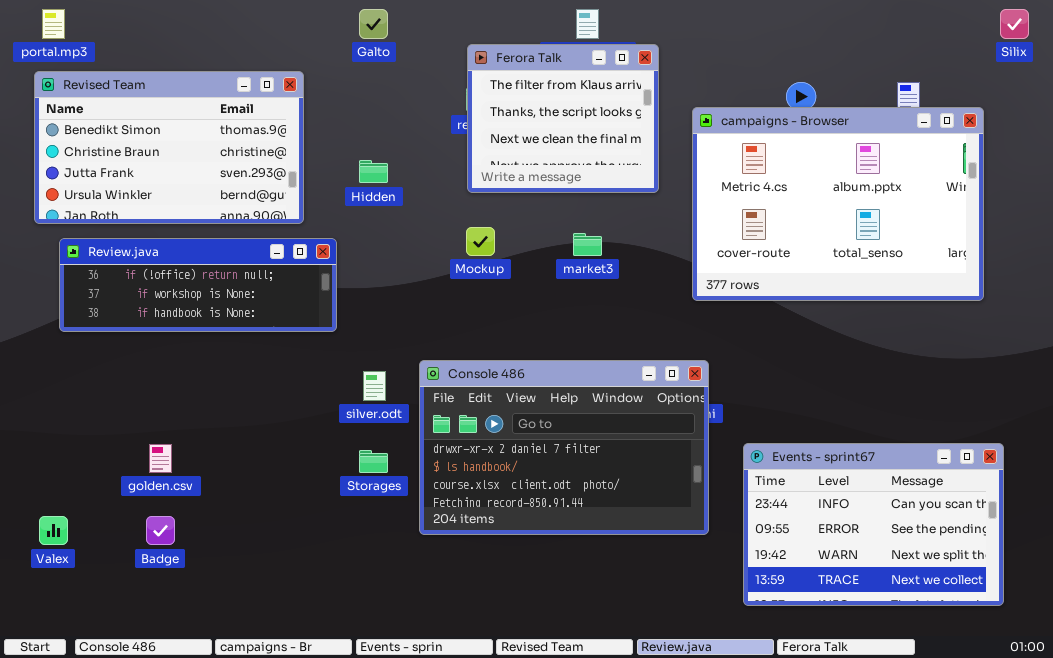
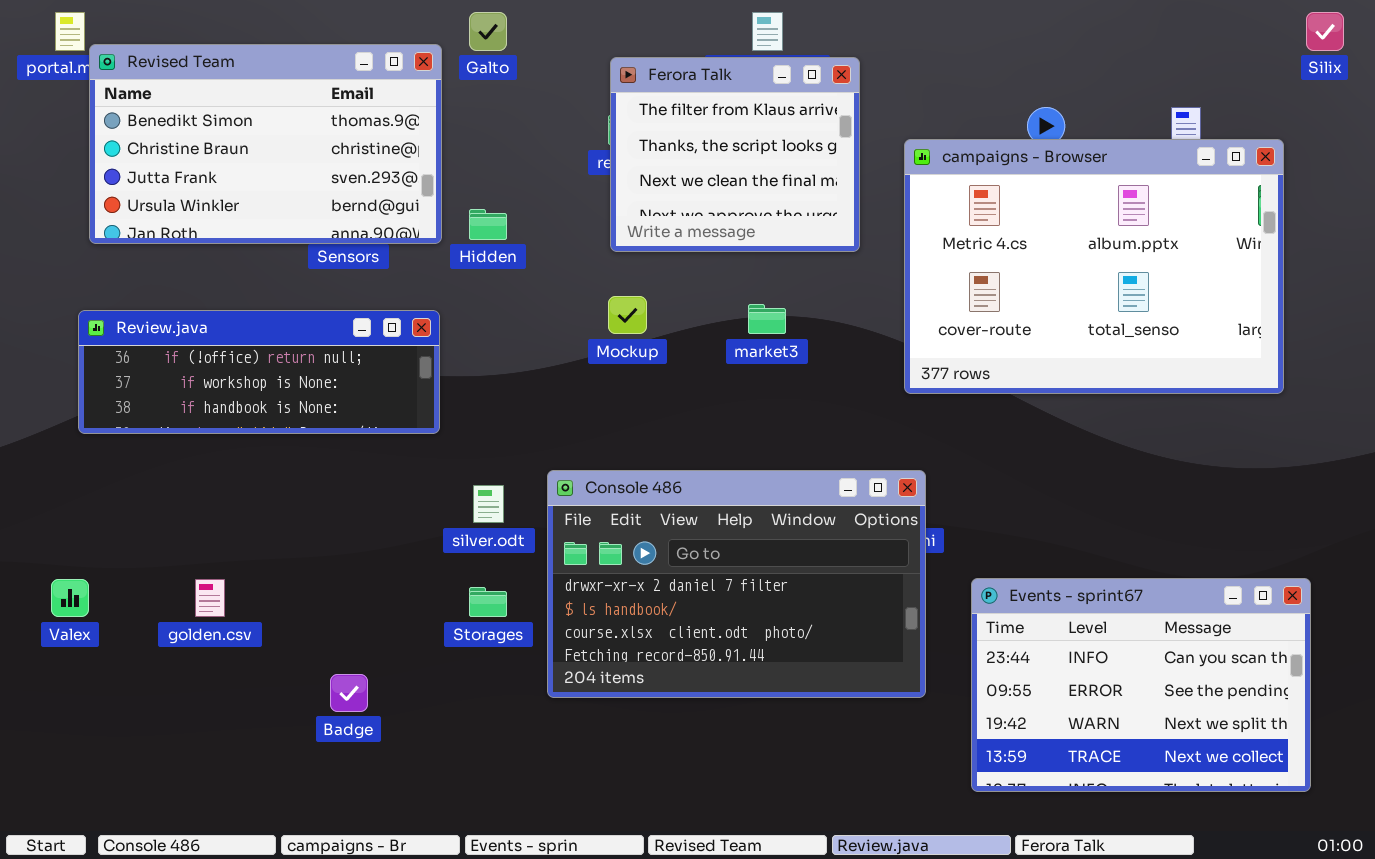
Revised Team: [34,71,304,224] -> [89,44,442,244], moved
Valex: [39,516,68,545] -> [51,579,89,617], moved
Badge: [146,516,175,545] -> [330,674,368,712], moved

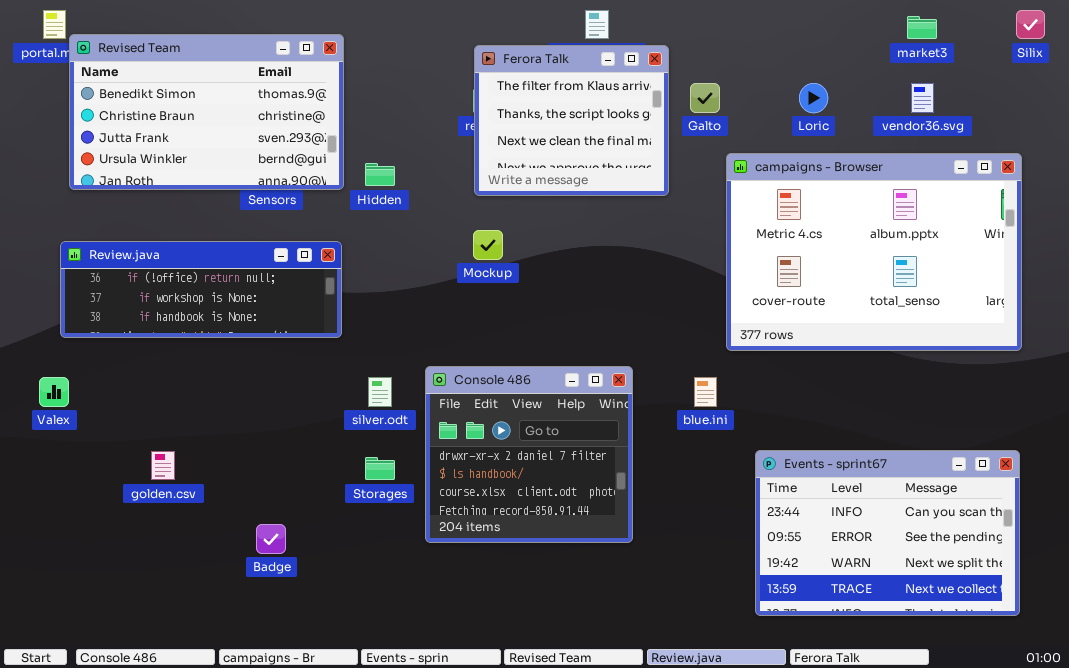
Galto: [469,12,507,51] -> [690,83,720,113], moved
campaigns - Browser: [904,139,1284,394] -> [726,153,1022,351], moved
market3: [748,304,786,334] -> [907,16,937,39], moved
Console 486: [547,470,926,698] -> [425,366,633,543], resized
Valex: [51,579,89,617] -> [39,377,69,407], moved

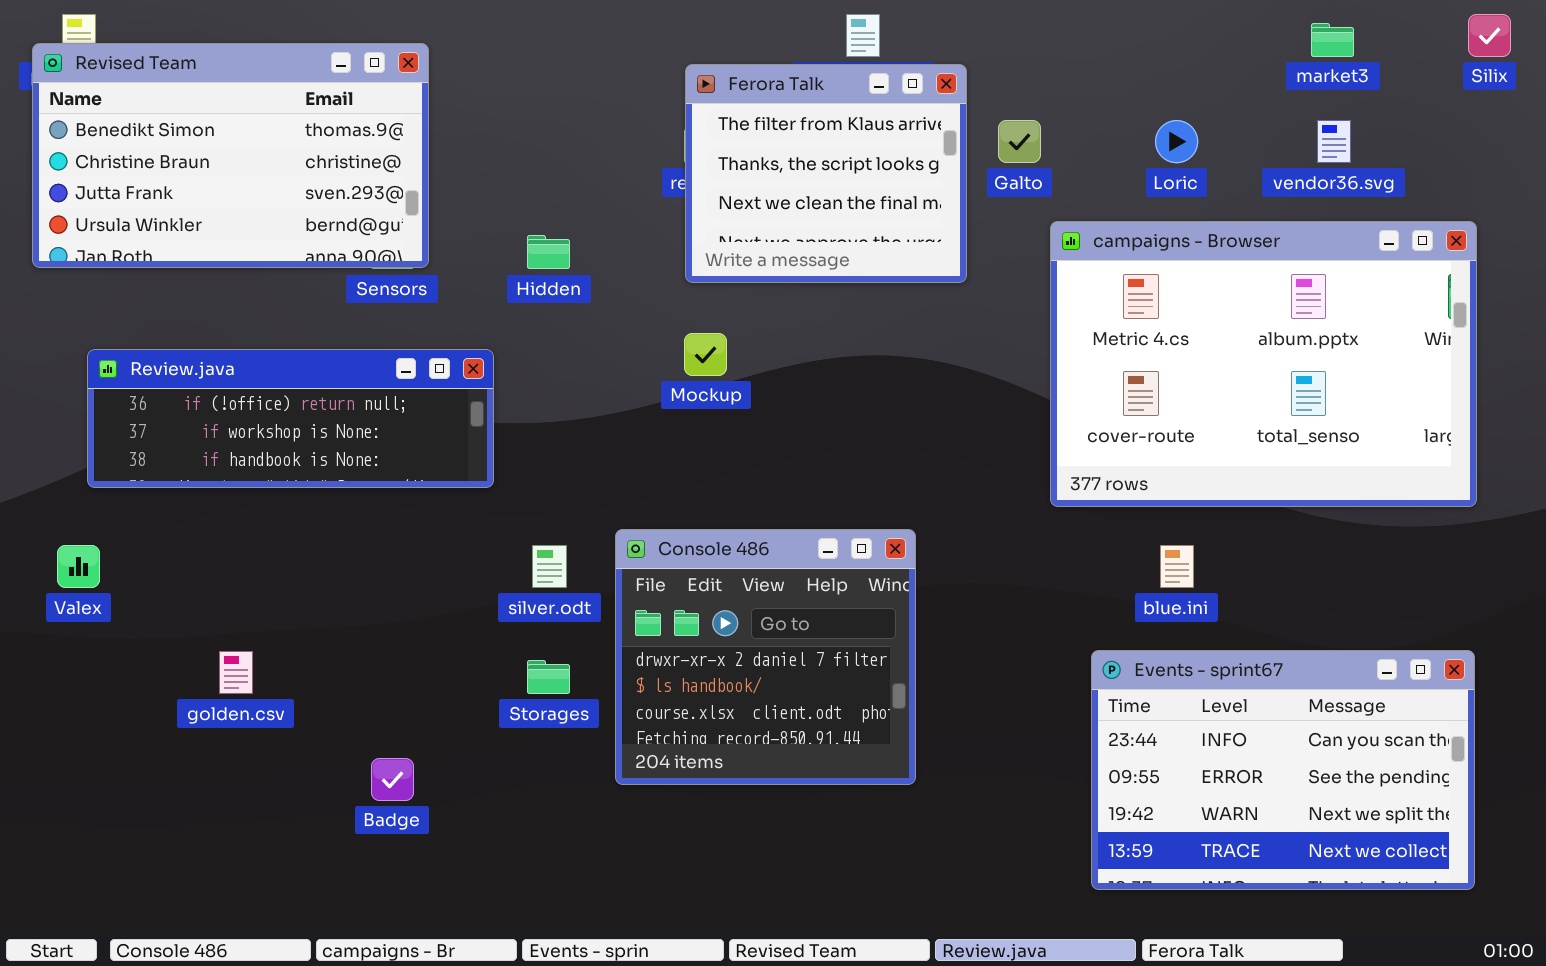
Revised Team: [69,34,344,190] -> [32,43,429,268], moved
blue.ini: [694,377,717,407] -> [1160,545,1194,588], moved

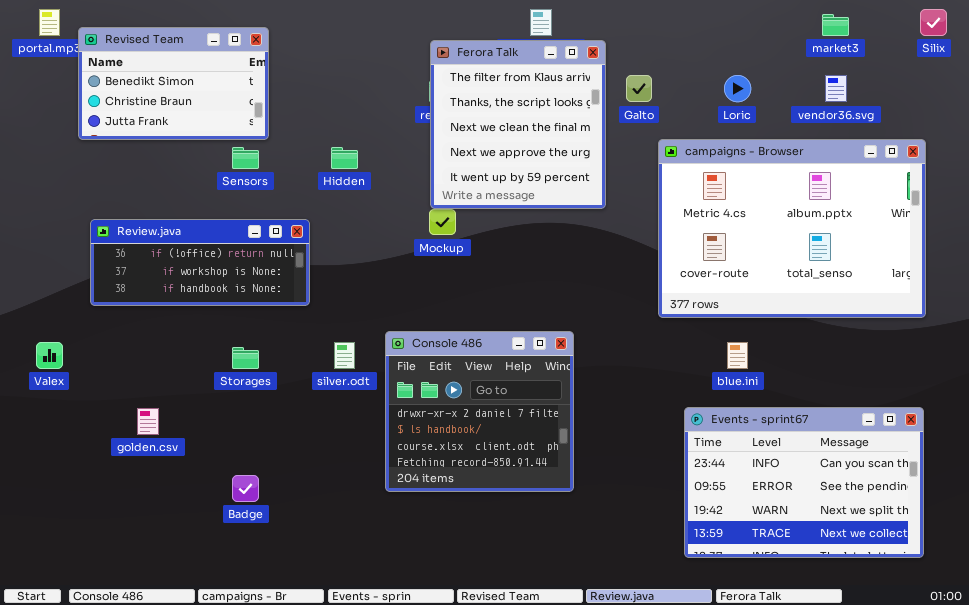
Revised Team: [32,43,429,268] -> [78,27,269,140], resized
Ferora Talk: [685,64,967,283] -> [430,40,606,209], resized
Review.java: [87,349,494,488] -> [90,219,310,306], resized
Storages: [527,660,570,694] -> [232,347,259,369], moved

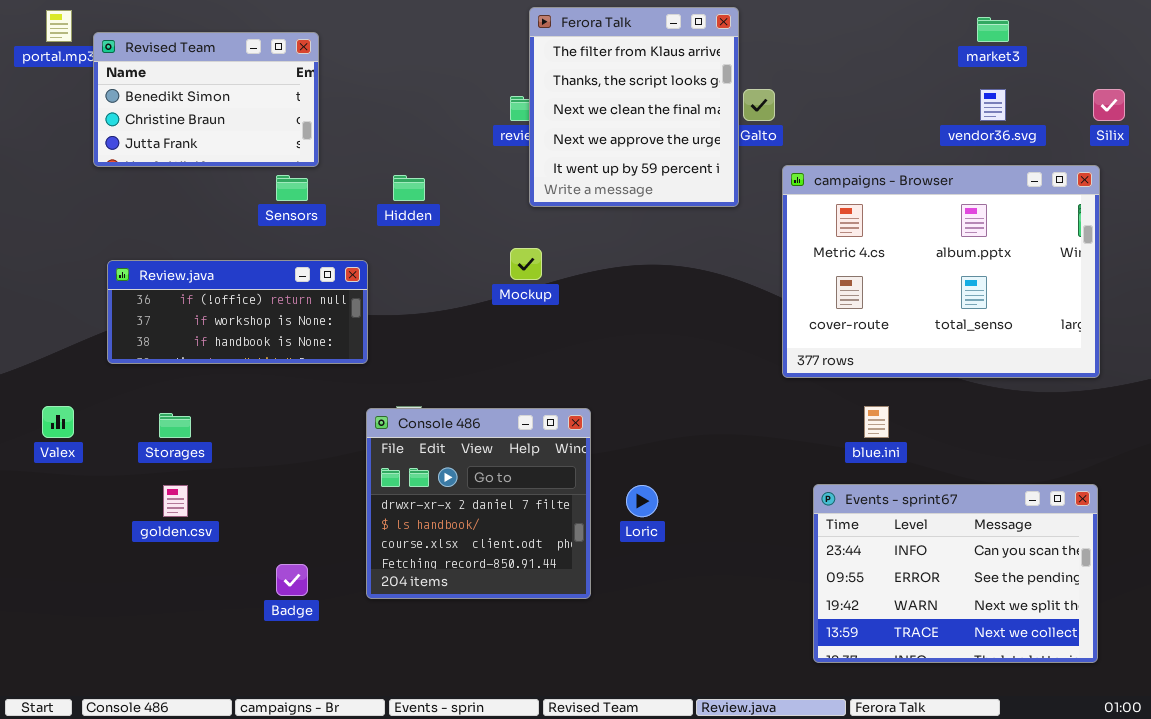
Silix: [920,9,947,36] -> [1093,89,1125,121], moved
Ferora Talk: [430,40,606,209] -> [529,7,739,207], moved
Loric: [724,75,751,102] -> [626,485,658,517], moved
Console 486: [385,331,574,492] -> [366,408,591,599], moved
Storages: [232,347,259,369] -> [159,413,191,438], moved

